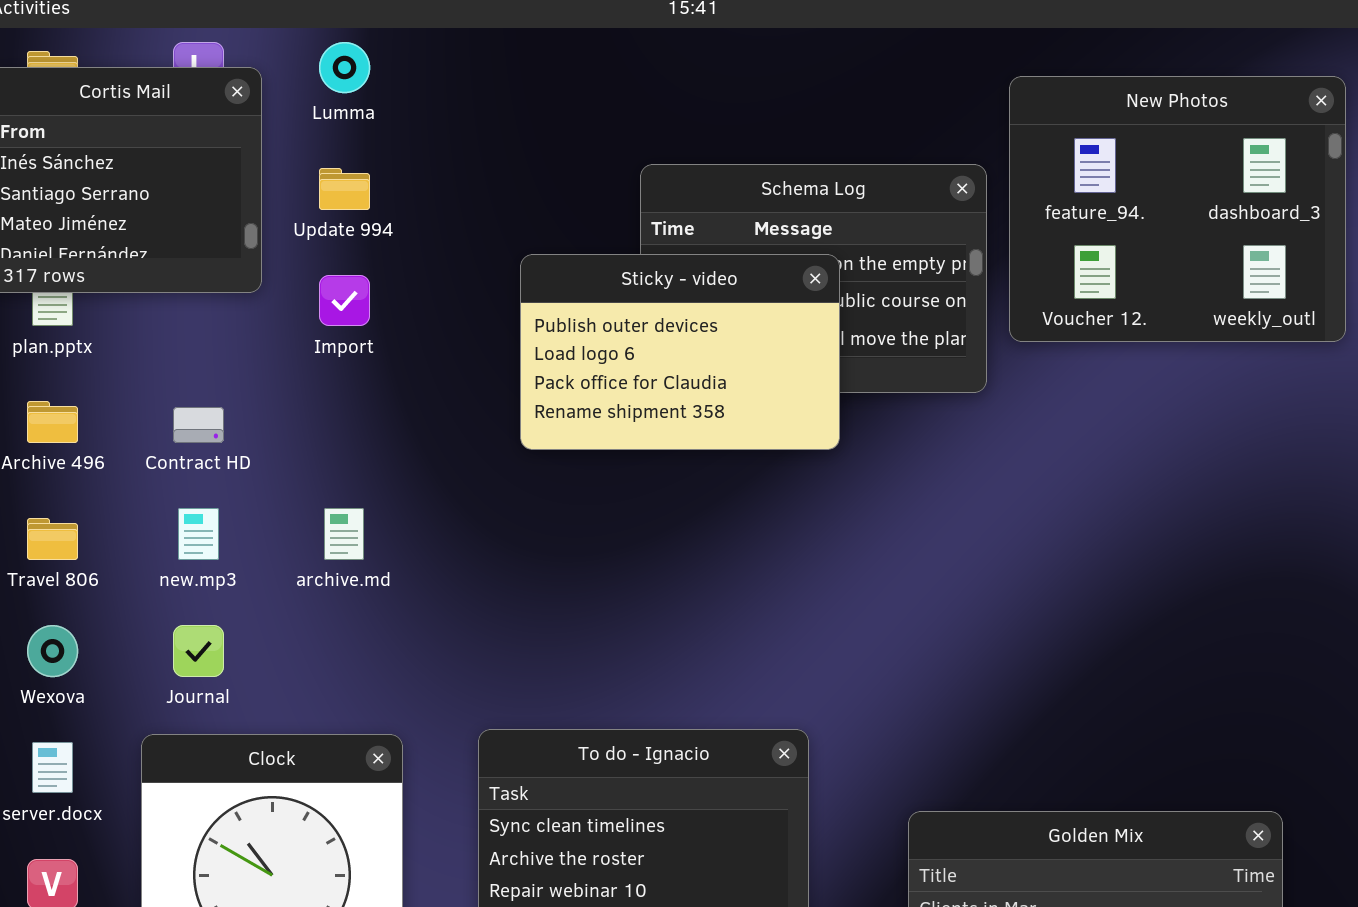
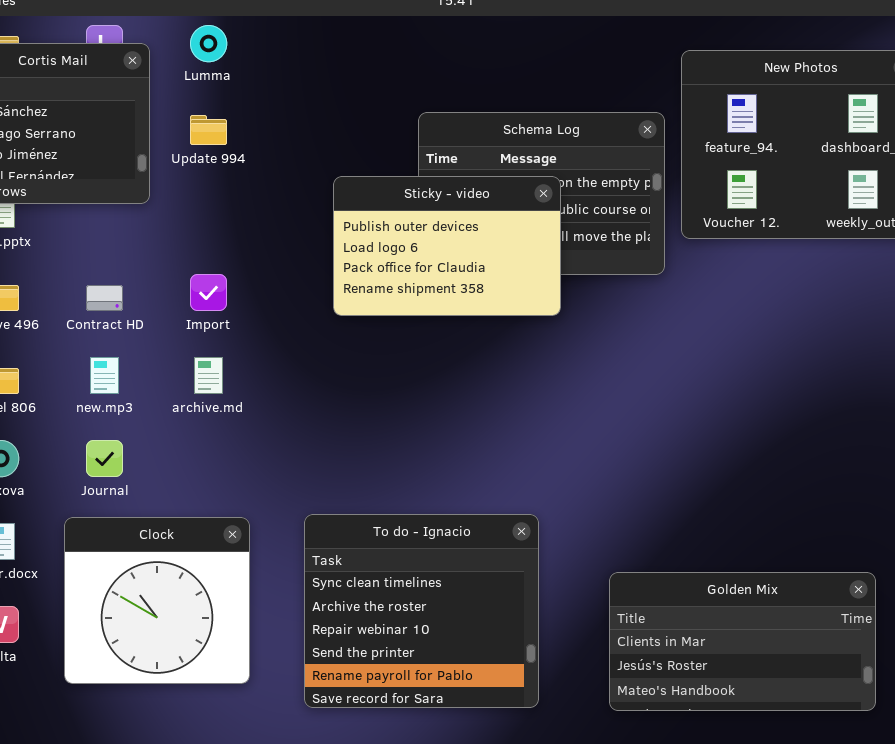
Import: [319,275,370,326] -> [190,274,227,311], moved

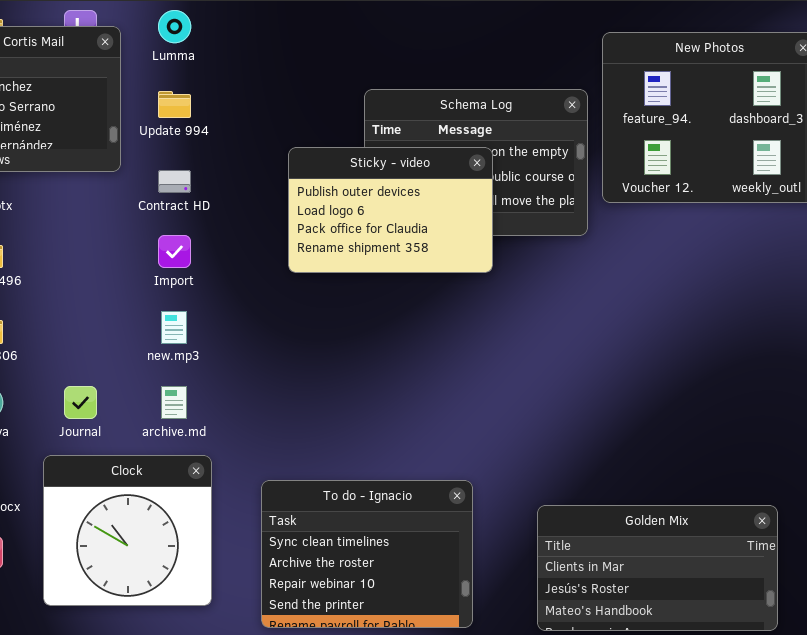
Contract HD: [86,285,123,311] -> [158,170,191,193], moved
new.mp3: [90,357,119,394] -> [161,311,187,344], moved
archive.md: [194,357,223,394] -> [161,386,187,419], moved
To do - Ignacio: [304,514,539,708] -> [261,480,473,628], resized

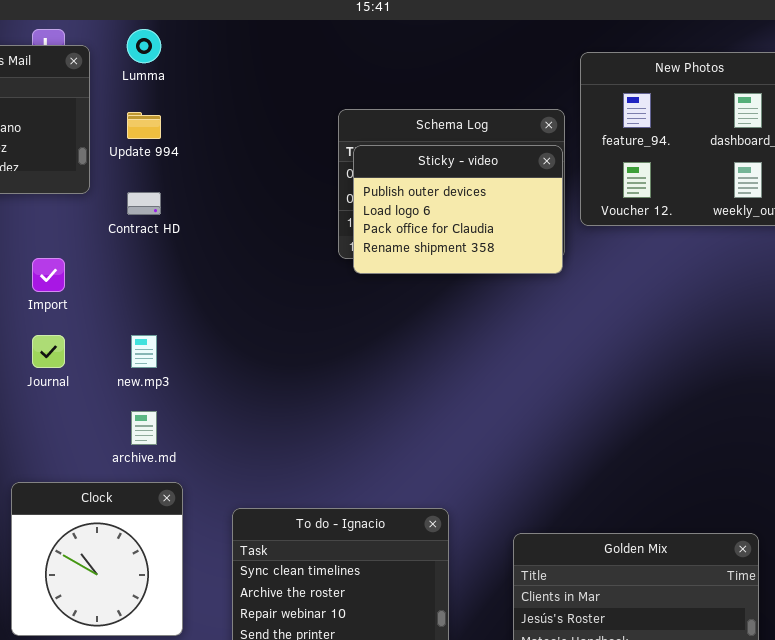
Sticky - video: [288,147,493,273] -> [353,145,563,274], moved
Import: [158,235,191,268] -> [32,258,65,292], moved
Journal: [64,386,97,419] -> [32,335,65,368], moved

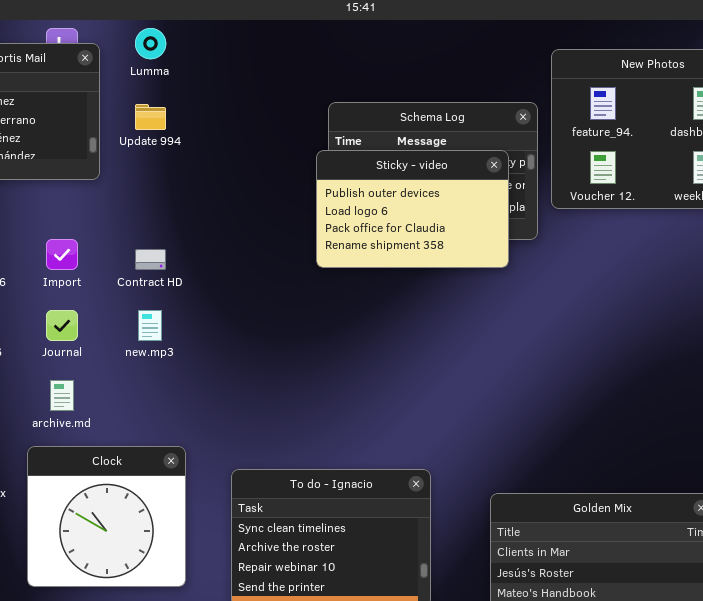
Sticky - video: [353,145,563,274] -> [316,150,509,268], moved
Contract HD: [127,192,161,215] -> [135,249,166,270], moved
archive.md: [131,411,157,445] -> [50,380,74,411], moved

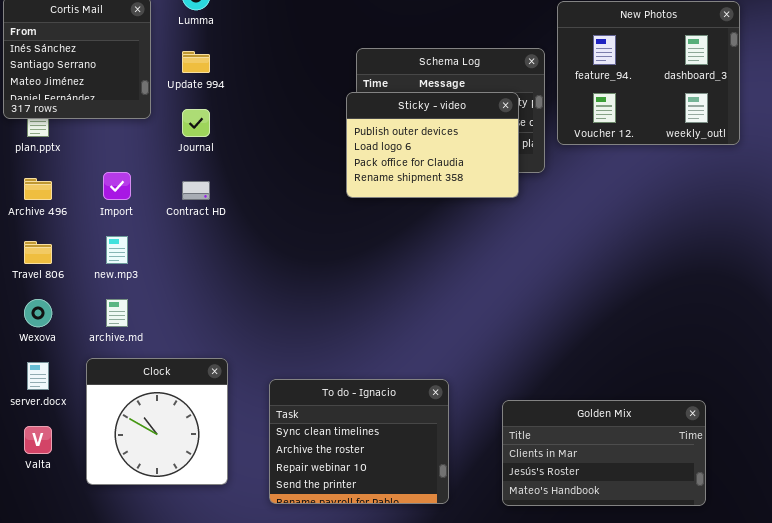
Journal: [46,310,78,341] -> [182,109,210,137], moved
new.mp3: [138,310,162,341] -> [106,236,128,264], moved

